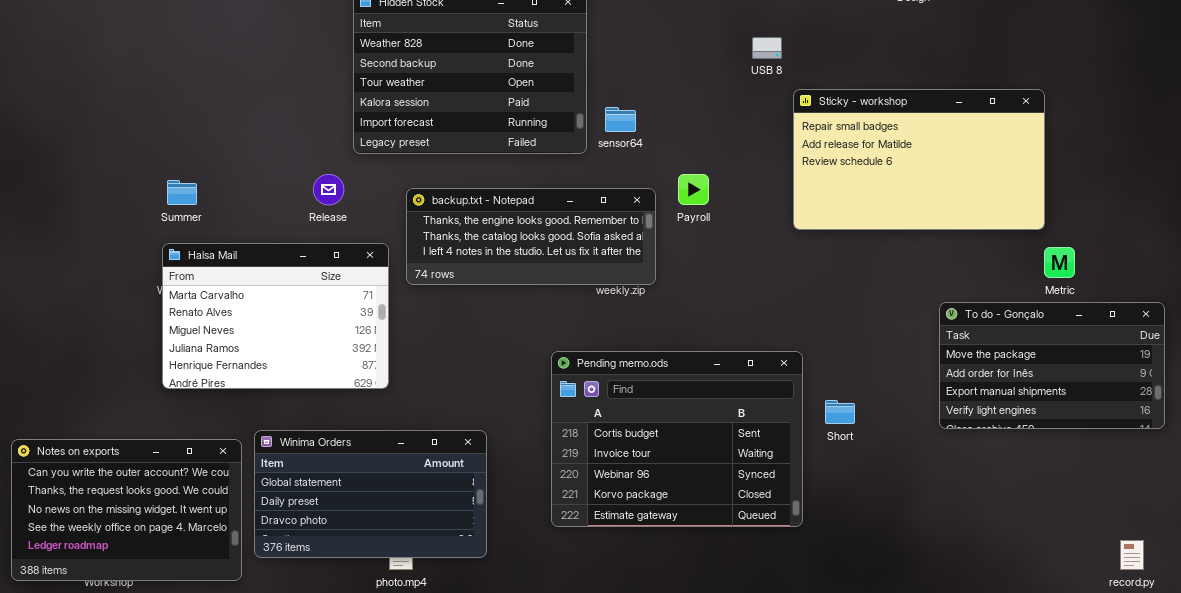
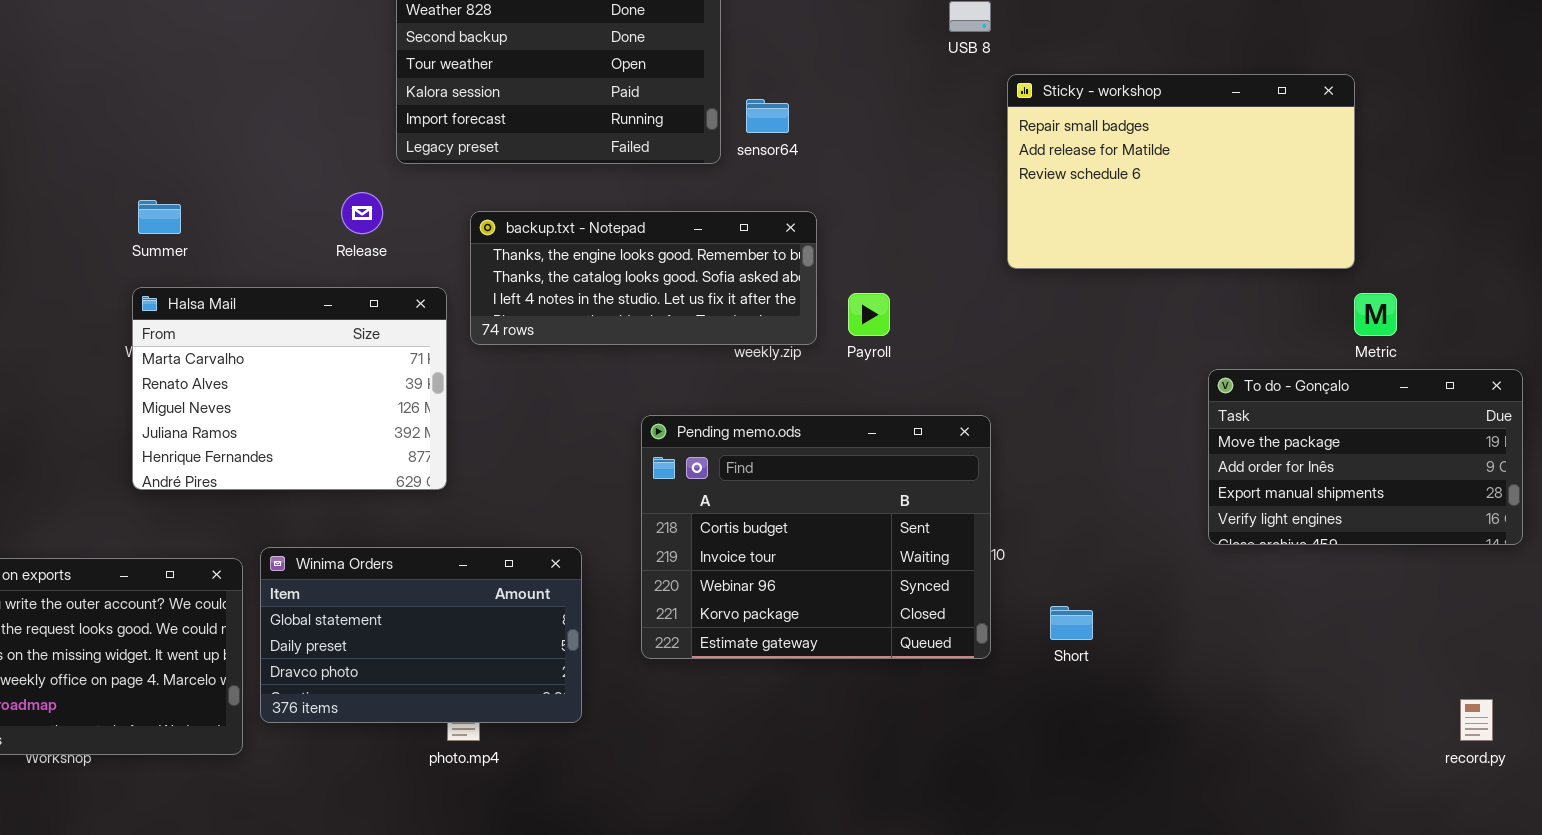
Payroll: [678,174,709,205] -> [848,293,890,336], moved
Pending memo.ods: [551,351,803,527] -> [641,415,991,659], moved
Short: [825,400,855,424] -> [1050,606,1093,640], moved

